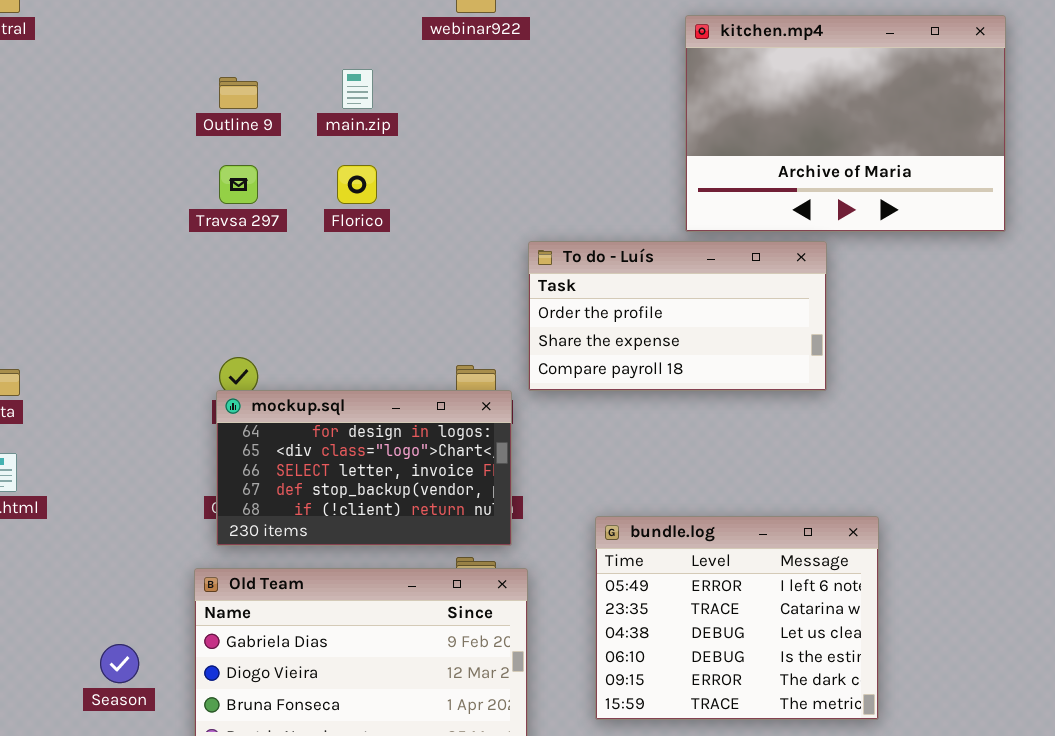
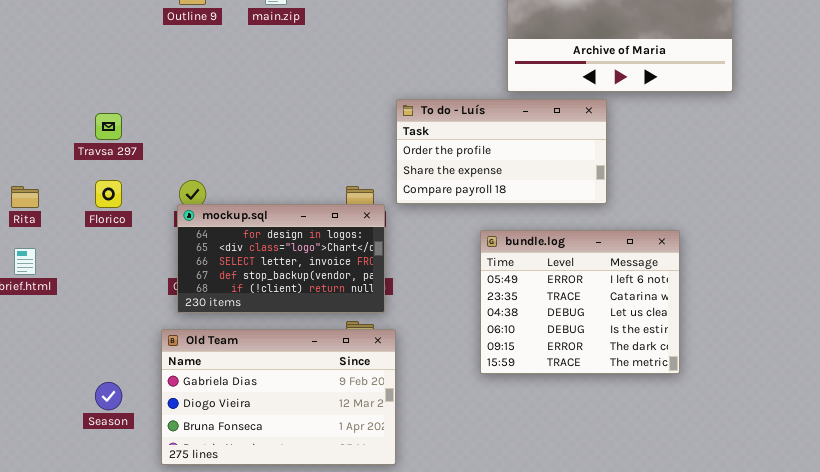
Travsa 297: [219,165,258,204] -> [95,113,122,140], moved
Florico: [337,165,377,204] -> [95,180,122,208], moved
bundle.log: [595,516,879,720] -> [480,230,680,374], moved

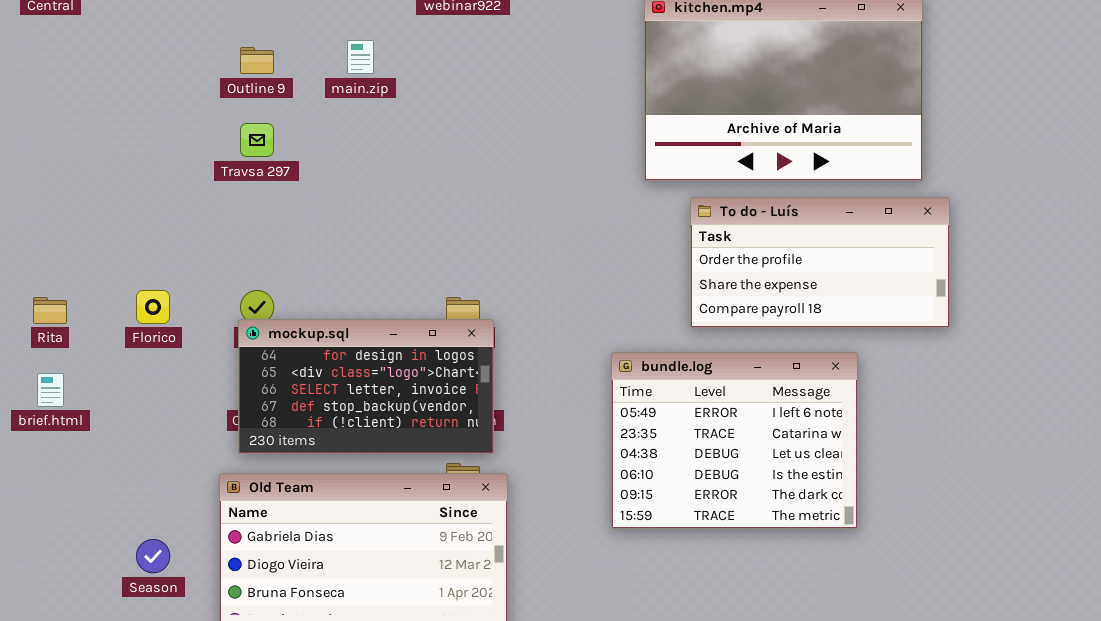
To do - Luís: [396,99,607,204] -> [690,197,950,328], moved
Travsa 297: [95,113,122,140] -> [240,123,274,157], moved

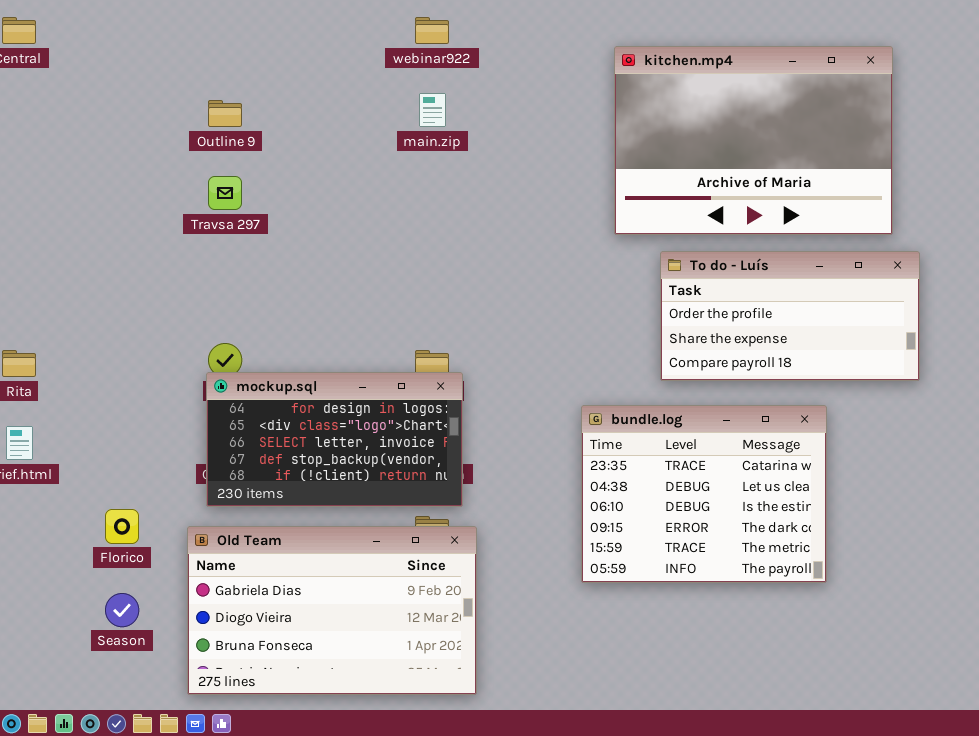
main.zip: [347,40,374,74] -> [419,93,446,127], moved
Florico: [136,290,170,324] -> [105,509,139,544], moved
bundle.log: [611,352,858,529] -> [581,405,827,583], scrolled down 1 row

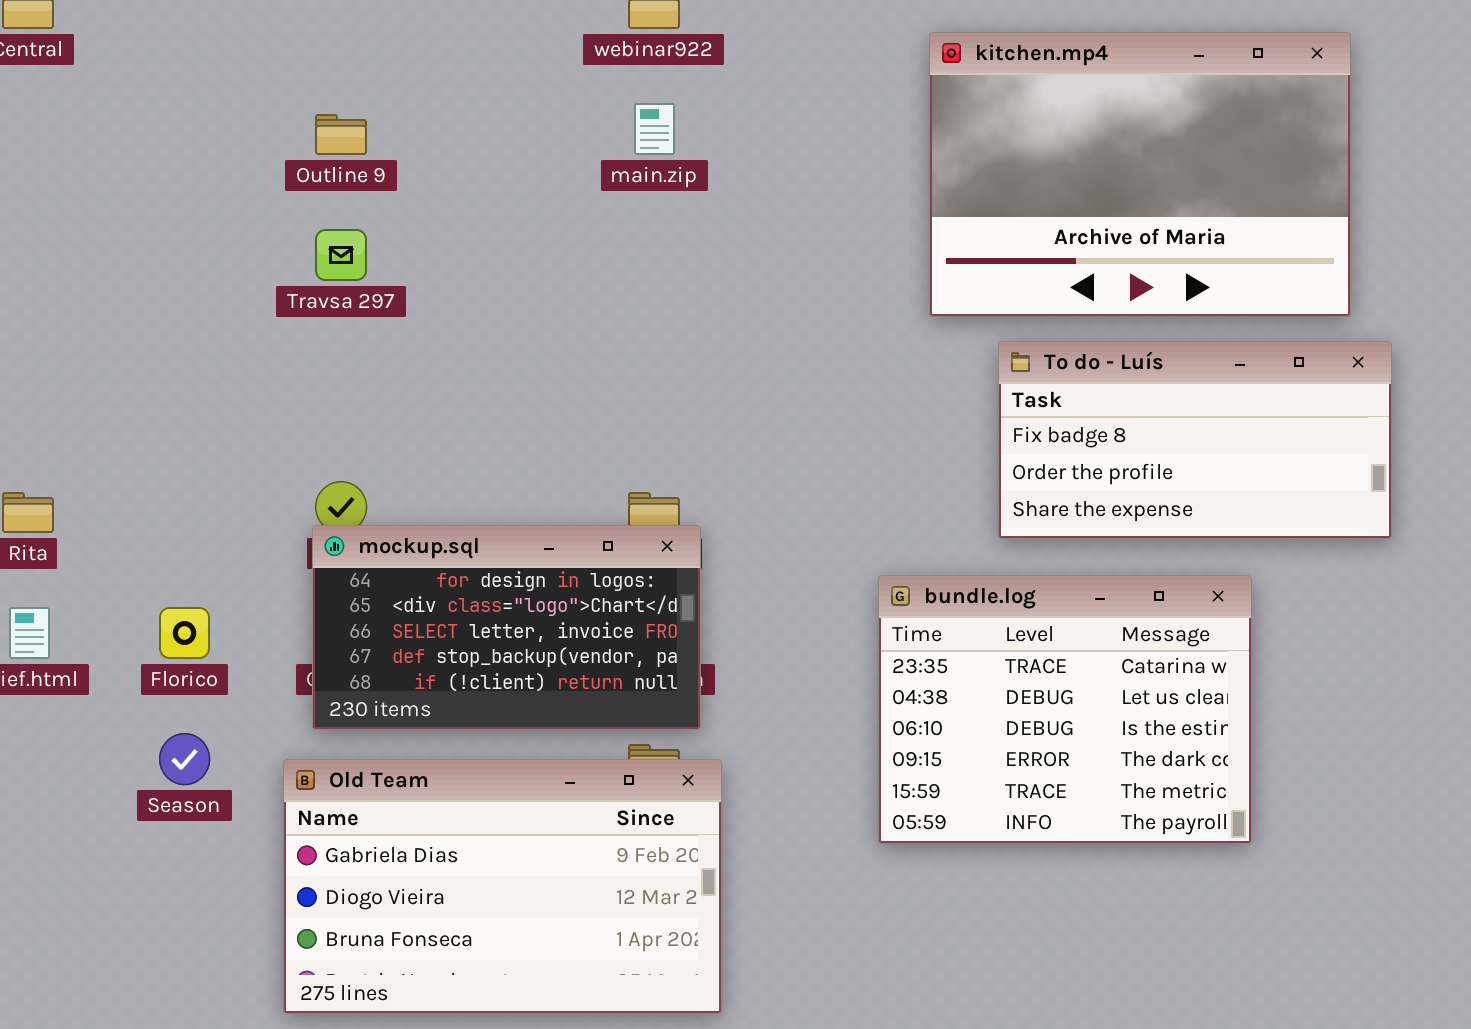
To do - Luís: [660,251,920,381] -> [998,341,1392,539], scrolled up 1 row
Florico: [105,509,139,544] -> [159,607,210,659], moved
Season: [105,593,139,627] -> [159,733,210,785], moved

